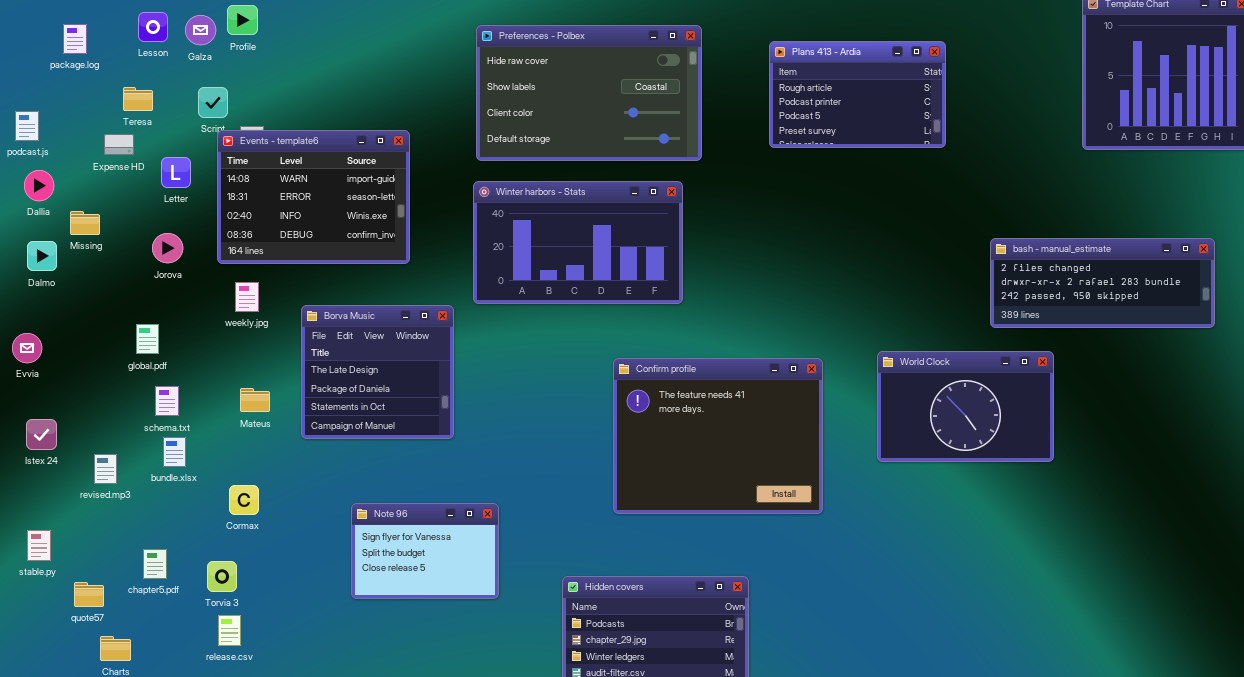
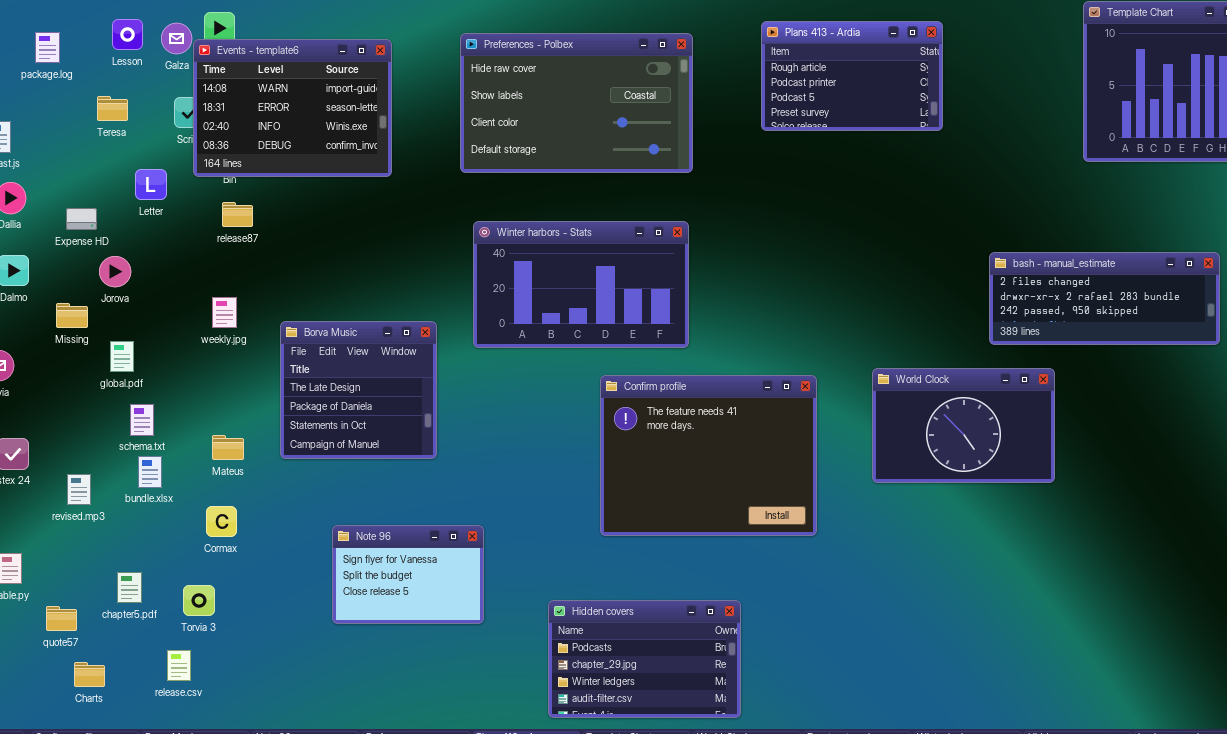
Plans 413 - Ardia: [769,41,946,148] -> [761,21,943,131], moved
Events - template6: [217,130,410,264] -> [193,39,392,177], moved
Expense HD: [104,134,134,155] -> [66,208,97,230], moved
Winter harbors - Stats: [473,181,683,304] -> [473,221,689,348], moved
Missing: [70,211,100,235] -> [56,303,88,328], moved
Jorova: [152,233,183,263] -> [99,256,131,287], moved
Mateus: [240,388,270,412] -> [212,435,244,460], moved
release.csv: [218,615,241,646] -> [167,650,191,681], moved

